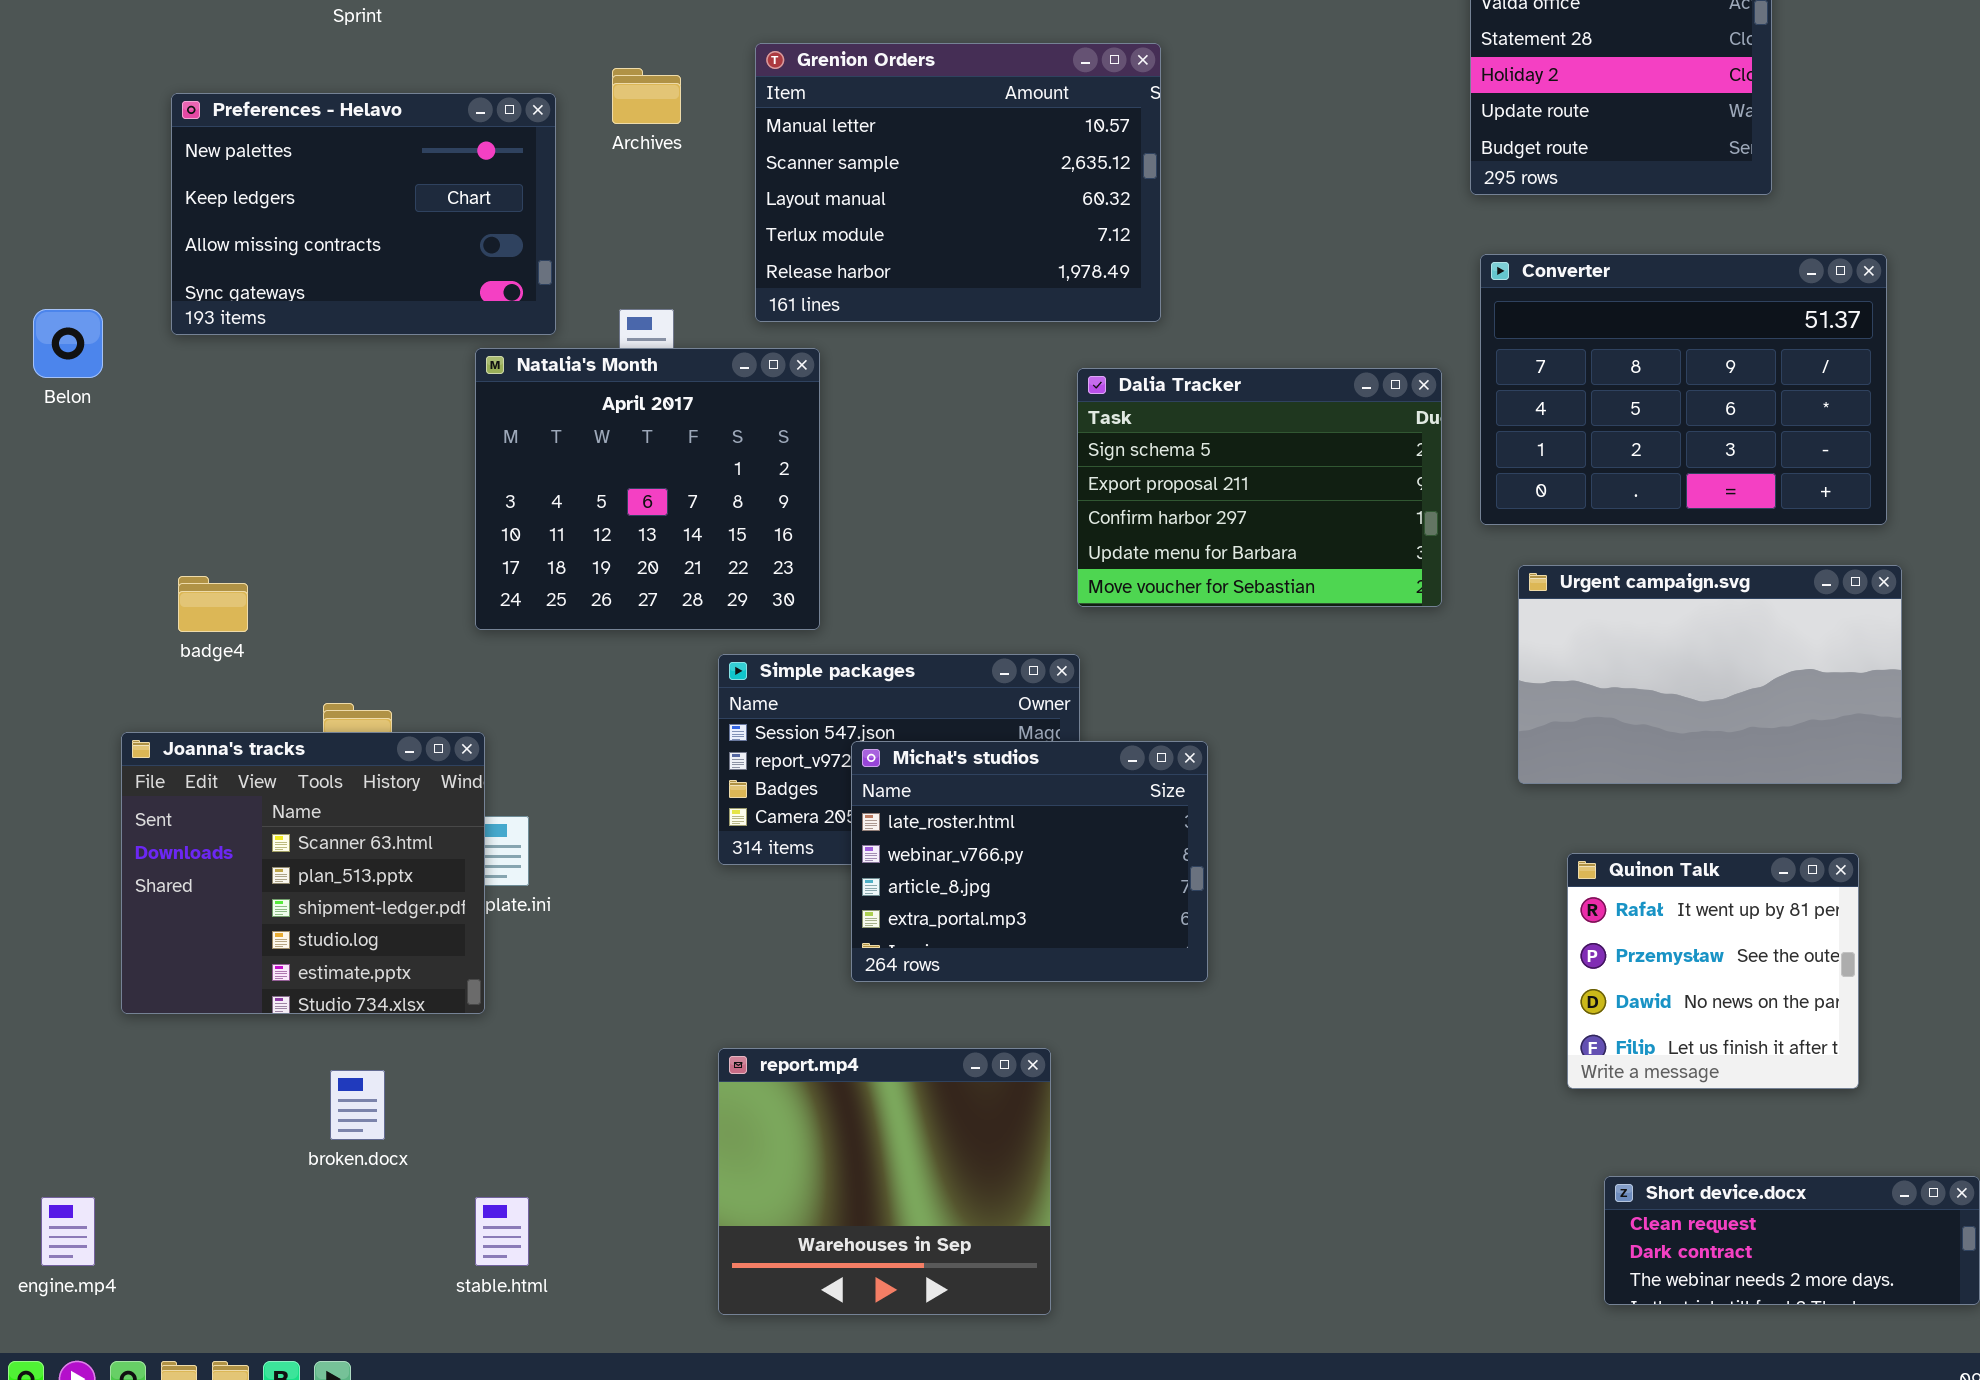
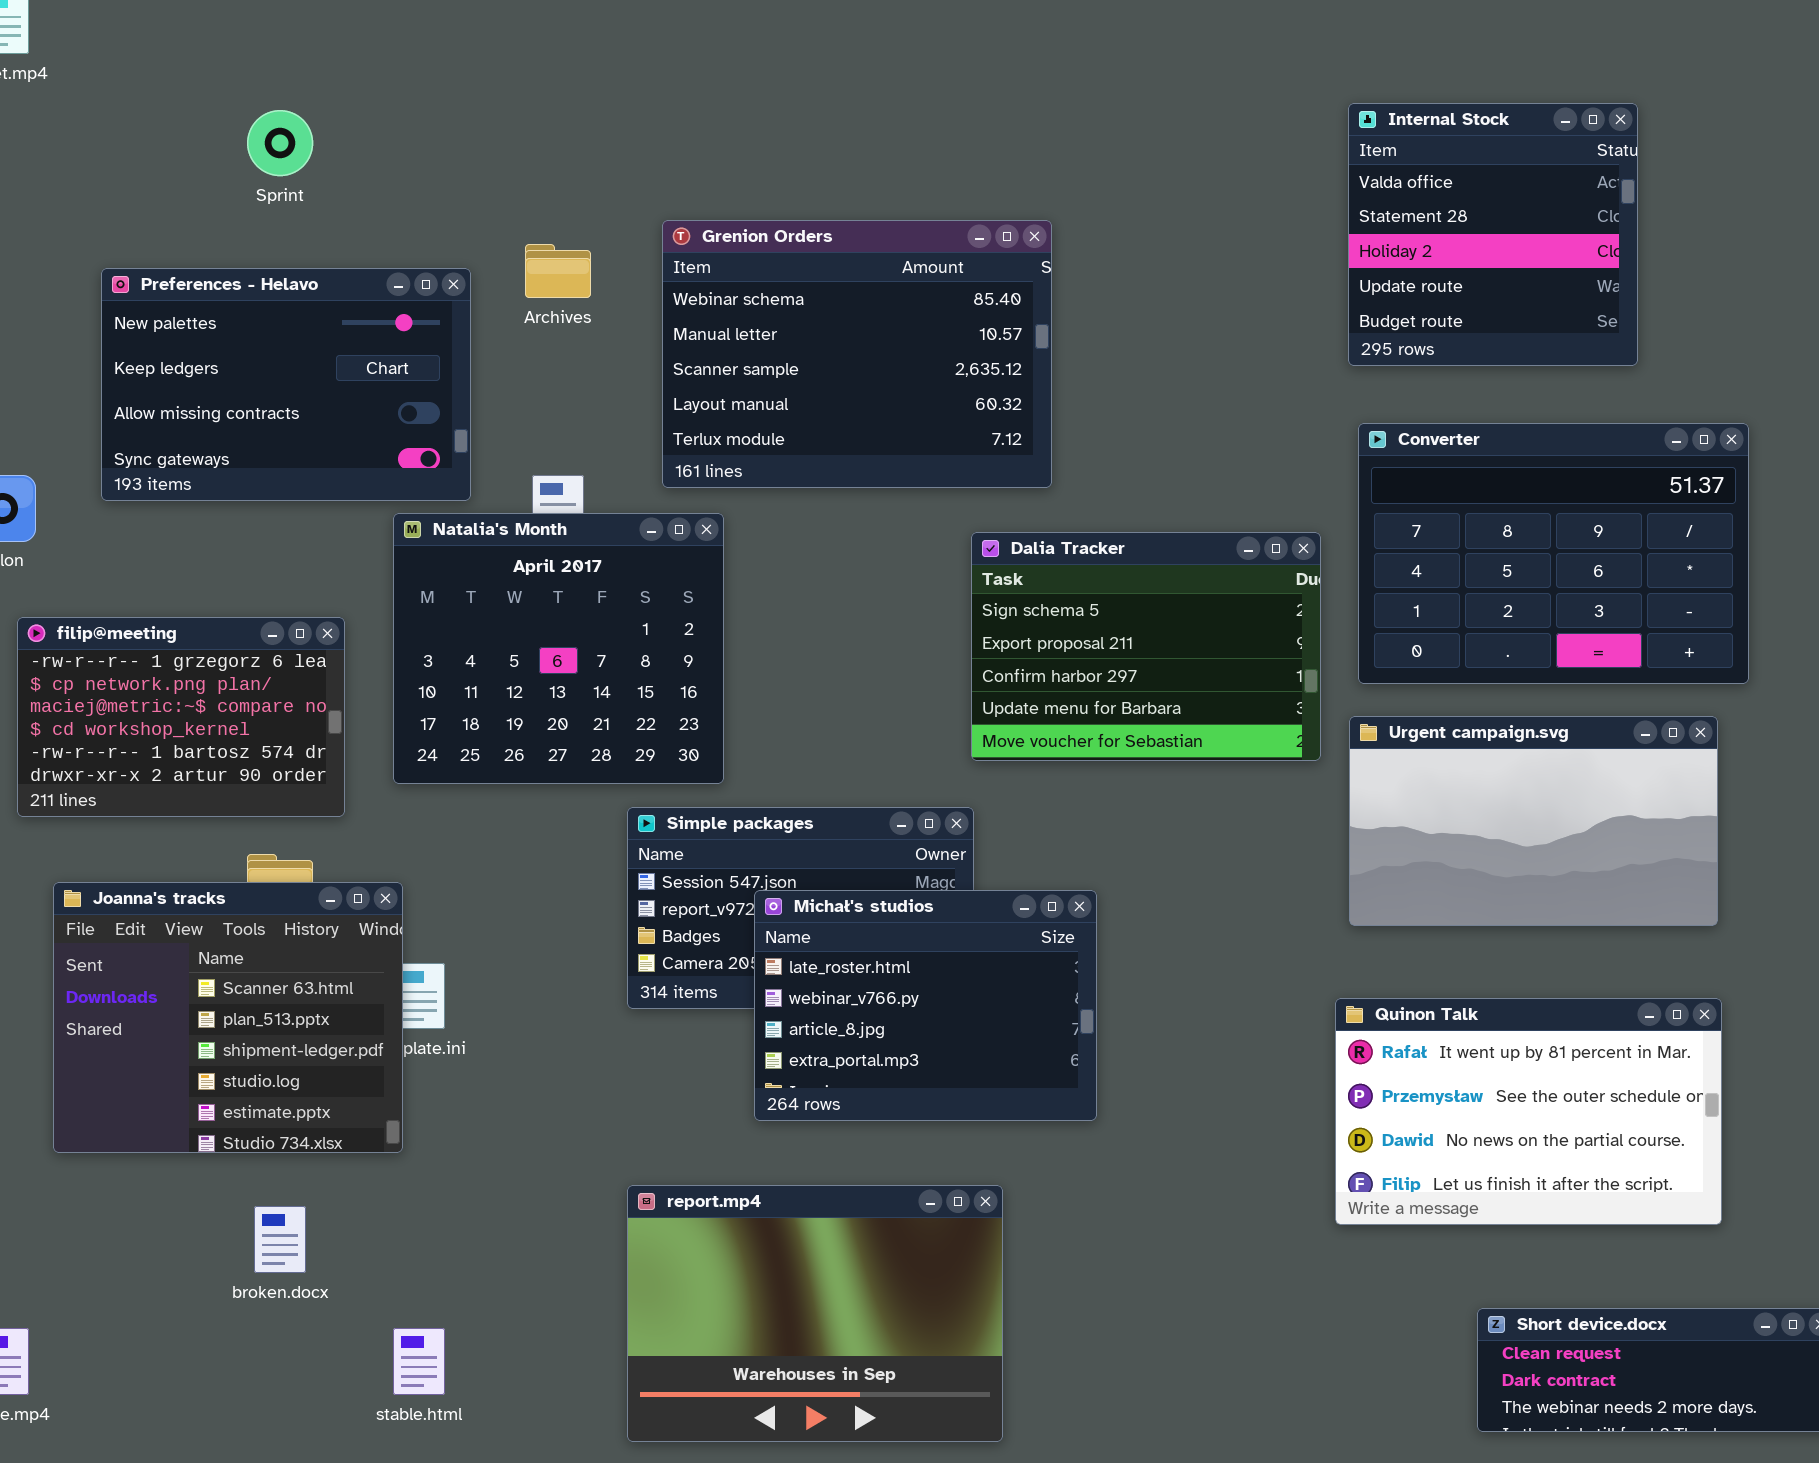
Grenion Orders: [755,43,1161,322] -> [662,220,1052,488], scrolled up 1 row
filip@meeting: none -> [17,617,345,817], opened
Urgent campaign.svg: [1518,565,1902,784] -> [1349,716,1718,926], moved
Quinon Talk: [1567,853,1859,1089] -> [1335,998,1722,1225], resized
report.mp4: [718,1048,1051,1315] -> [627,1185,1003,1442], resized

